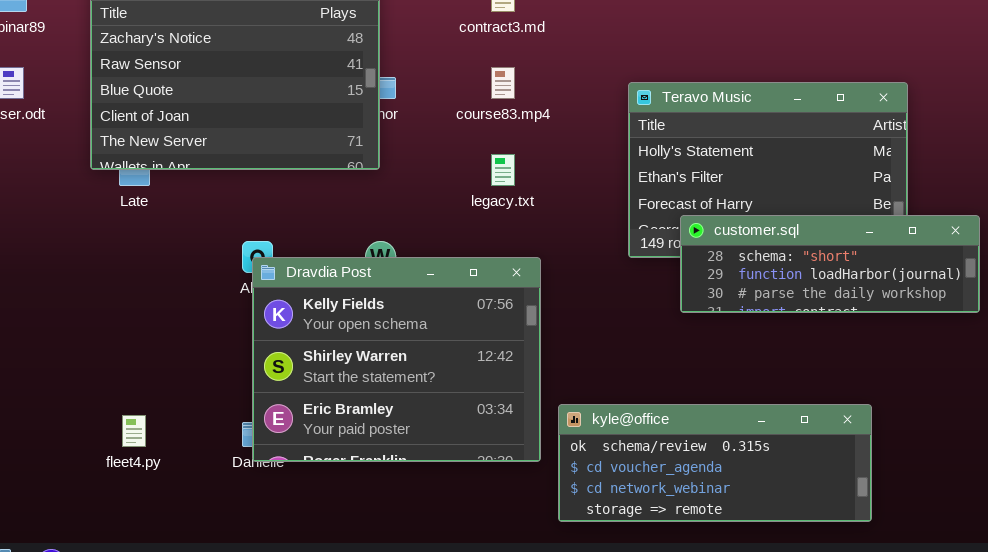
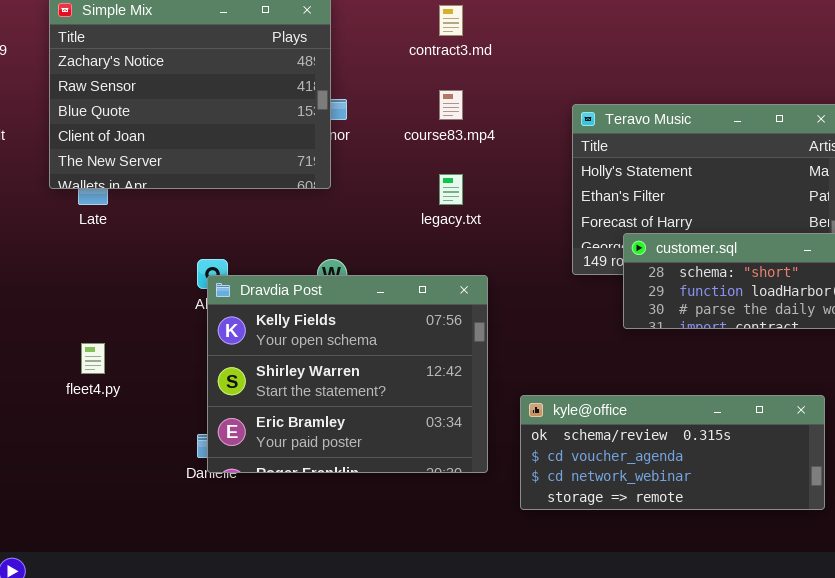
kyle@office: [558,404,872,522] -> [520,395,825,510], moved
fleet4.py: [122,415,146,447] -> [81,343,105,374], moved

